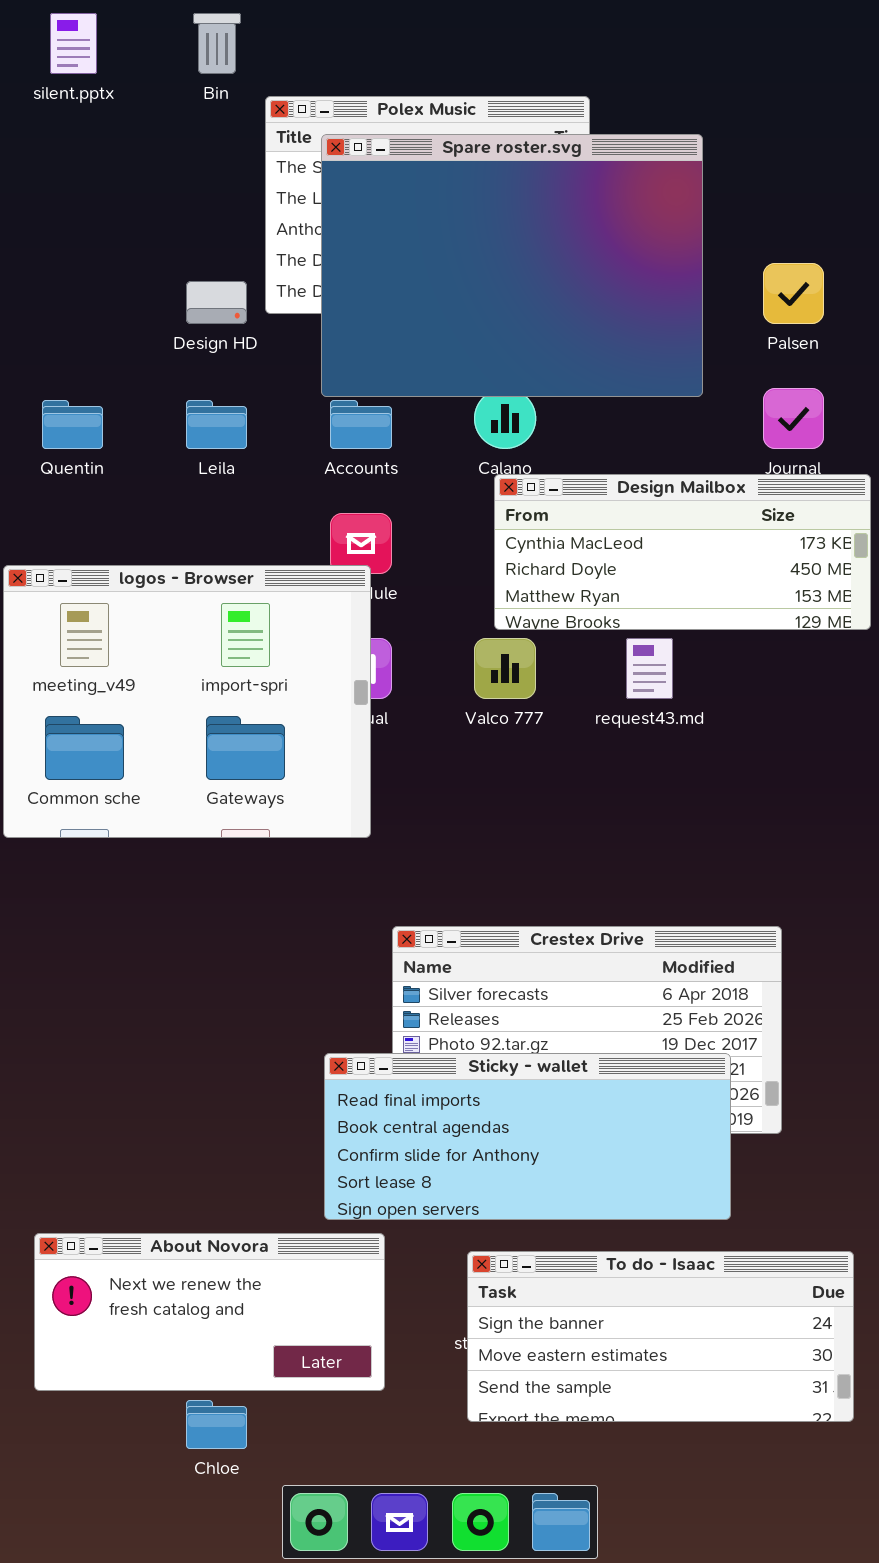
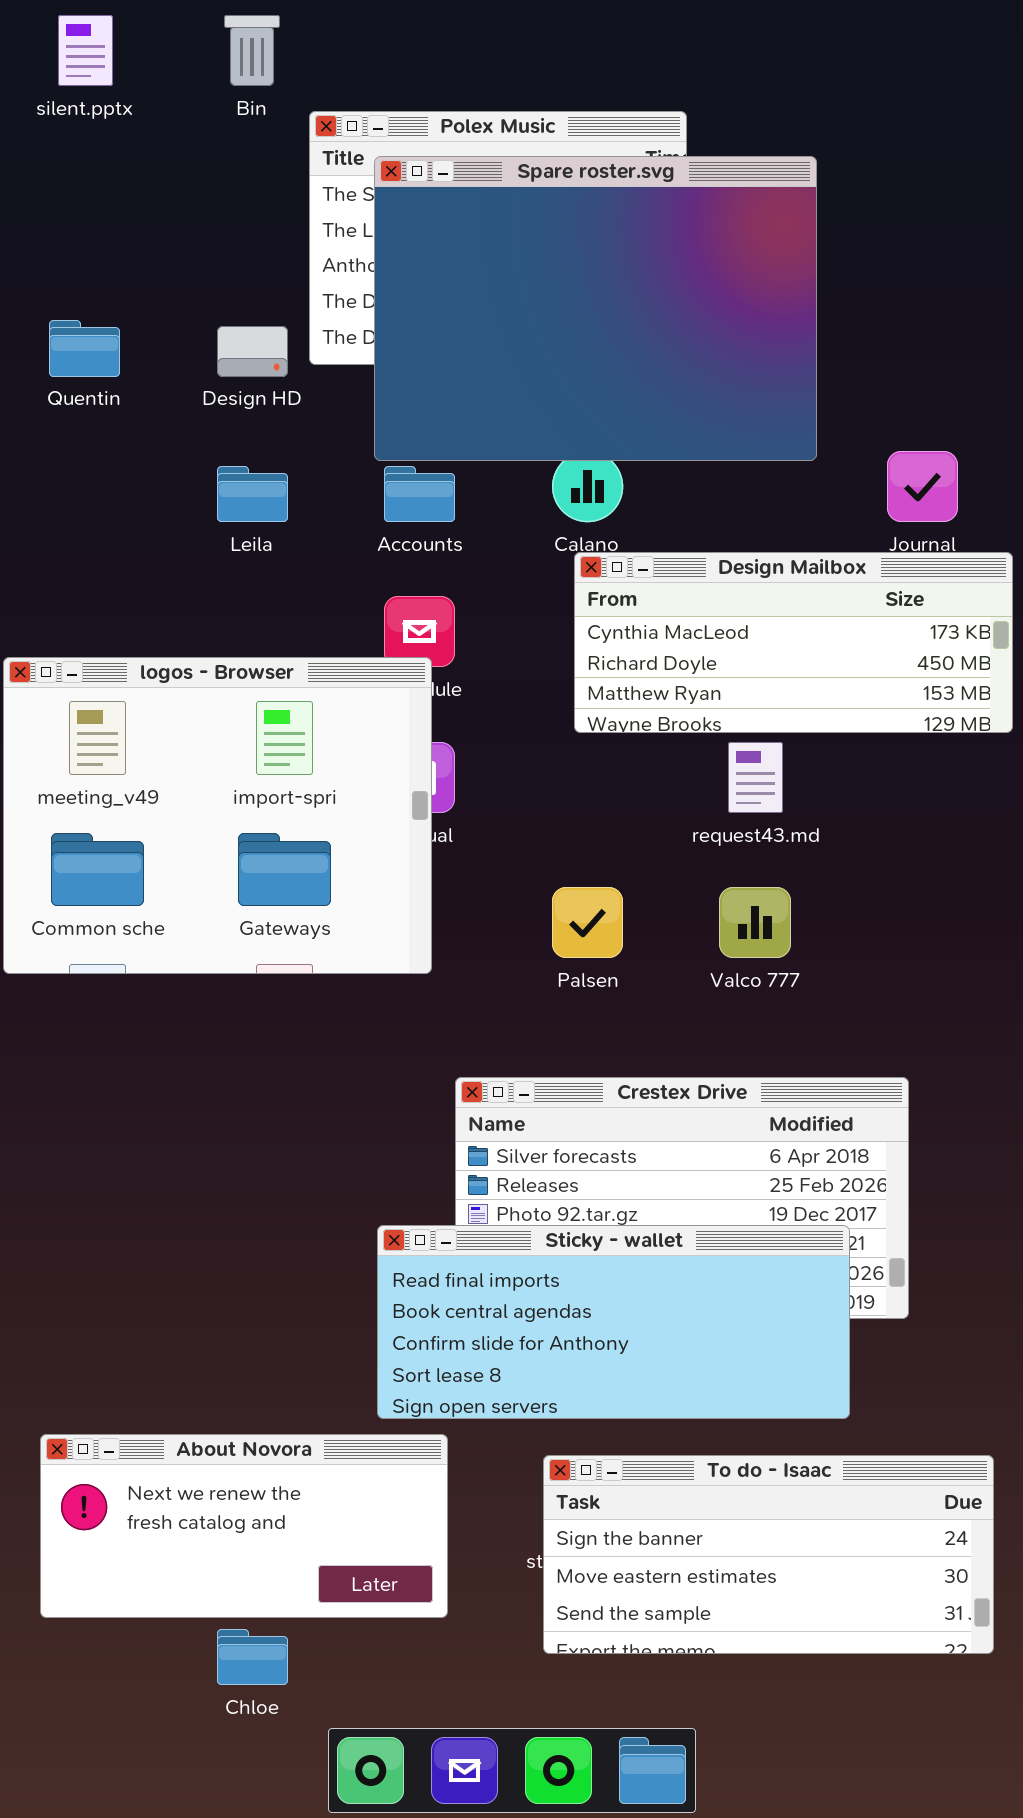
Palsen: [763,263,824,324] -> [552,887,623,958], moved
Quentin: [42,400,103,449] -> [49,320,120,377], moved
Valco 777: [474,638,536,699] -> [719,887,791,958], moved

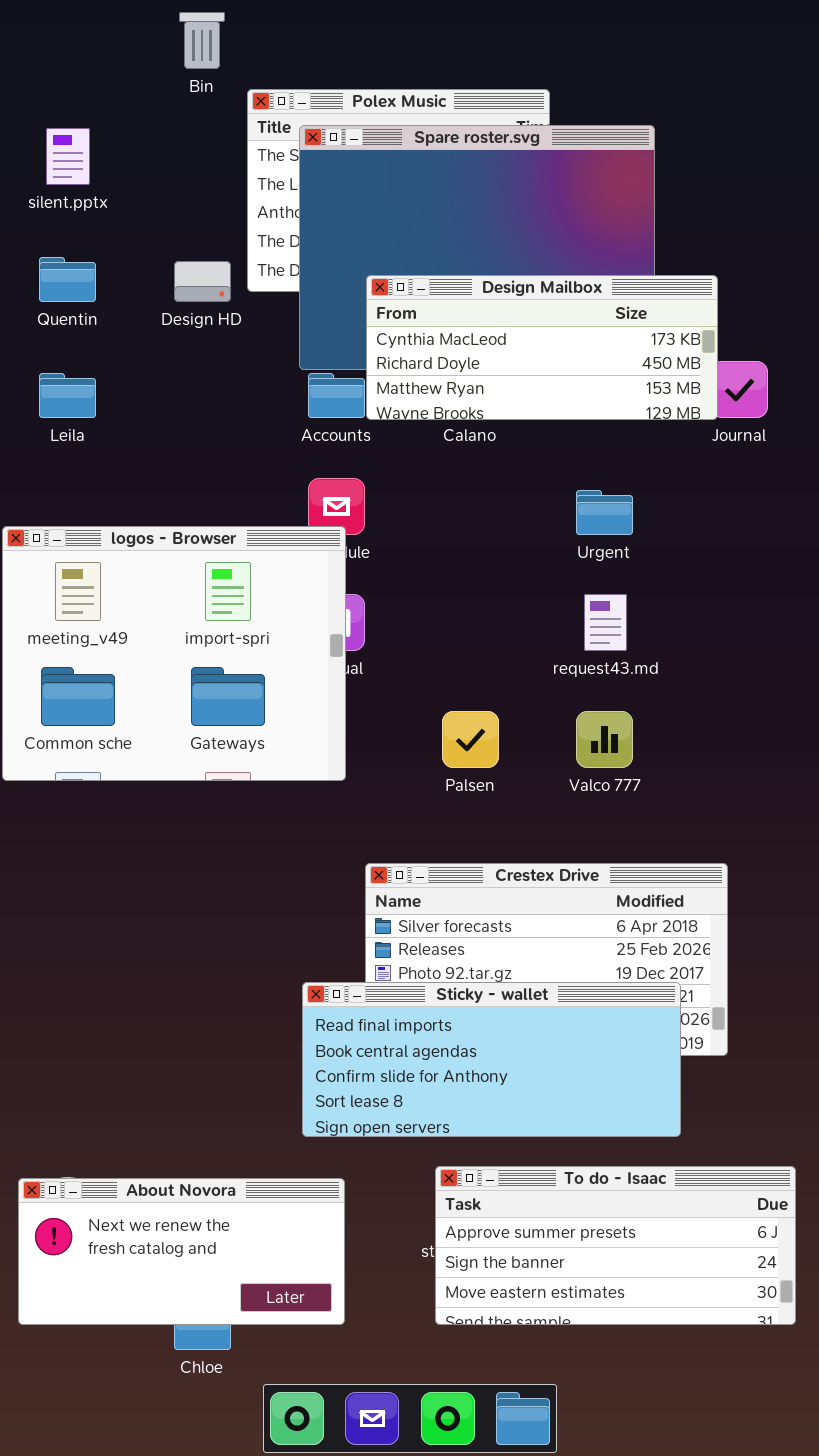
silent.pptx: [58,15,113,86] -> [46,128,90,185], moved
Leila: [217,466,288,522] -> [39,373,96,418], moved
Design Mailbox: [574,552,1013,733] -> [366,275,718,420], moved
About Novora: [40,1434,448,1618] -> [18,1178,345,1325], moved
To do - Isaac: [543,1455,994,1654] -> [435,1166,796,1325], scrolled up 1 row

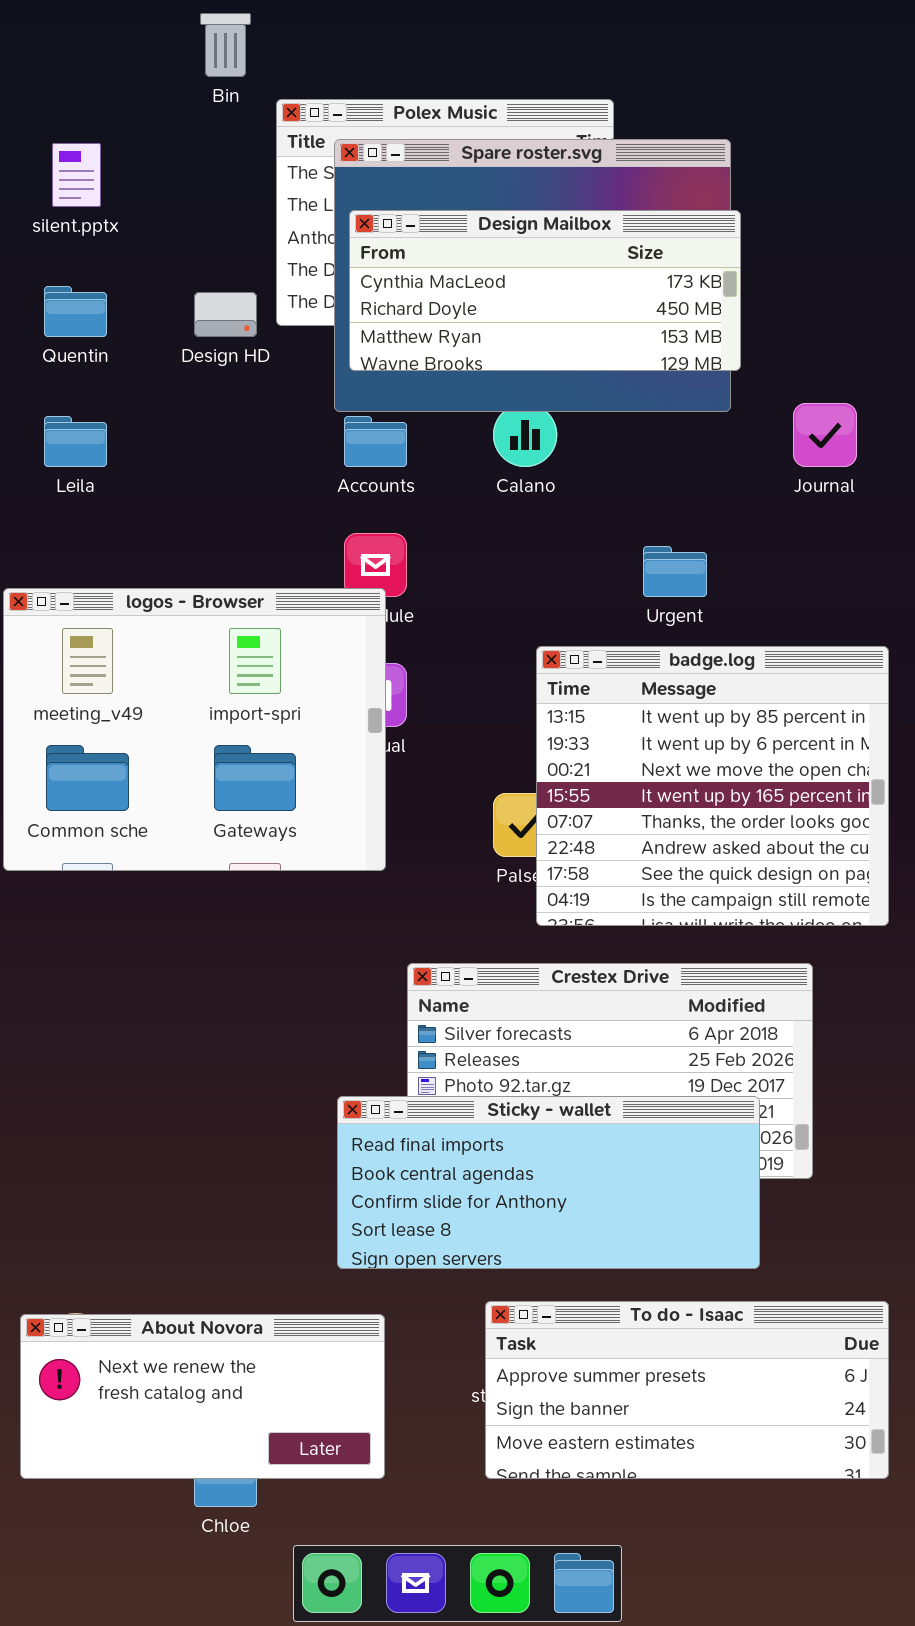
Design Mailbox: [366,275,718,420] -> [349,210,741,371], moved
badge.log: none -> [536,646,889,926], opened

